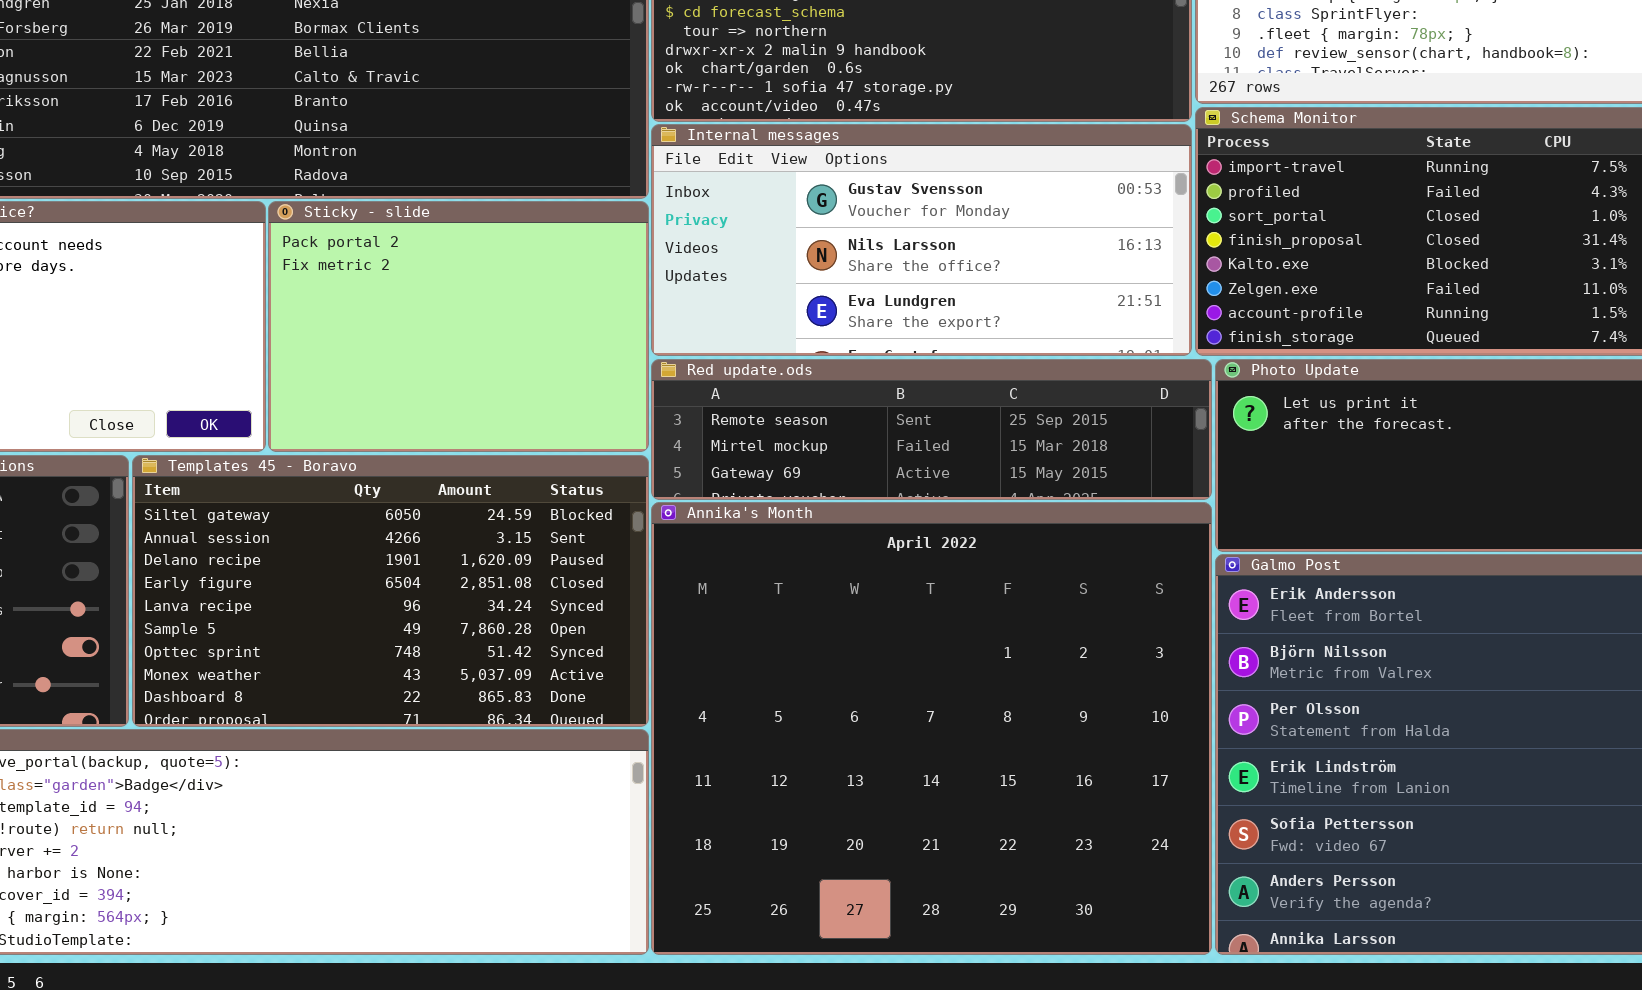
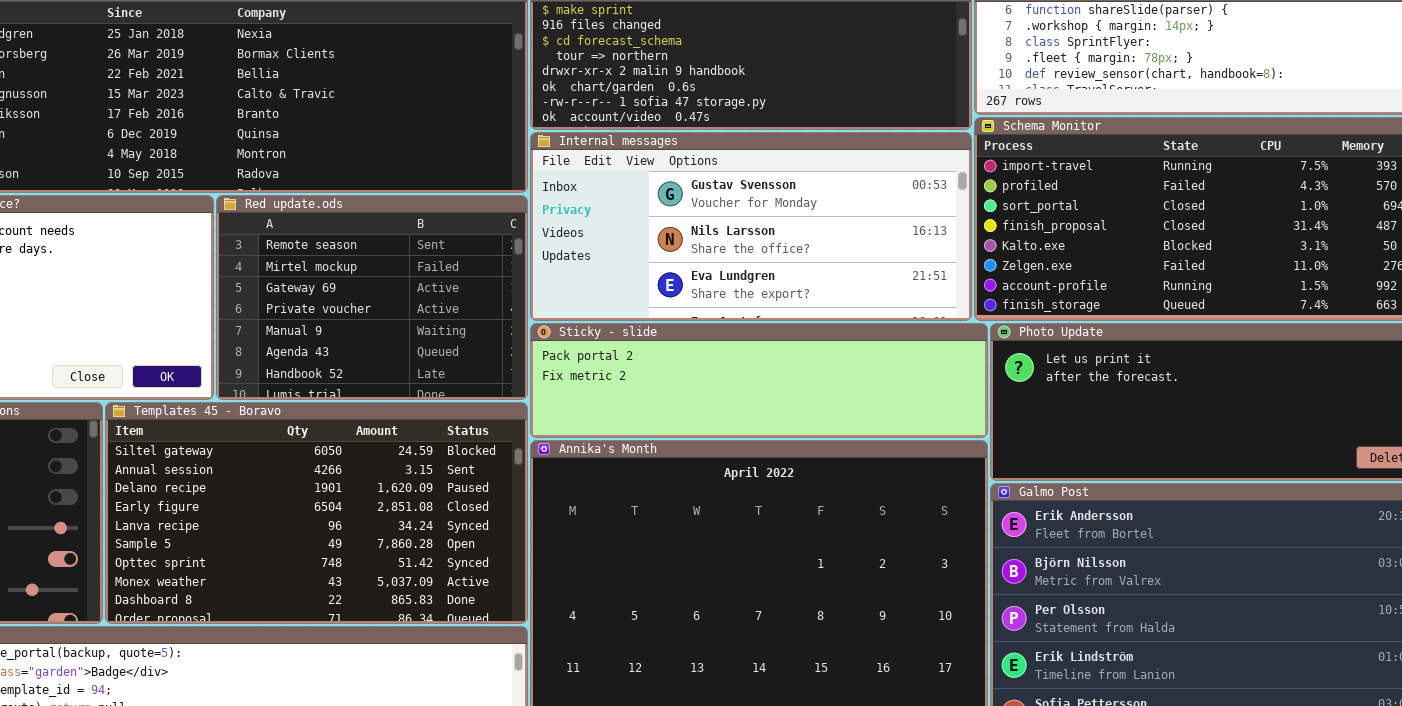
Sticky - slide: [268,201,649,452] -> [530,323,988,438], moved, resized
Red update.ods: [651,359,1212,500] -> [216,195,528,400], moved, resized

